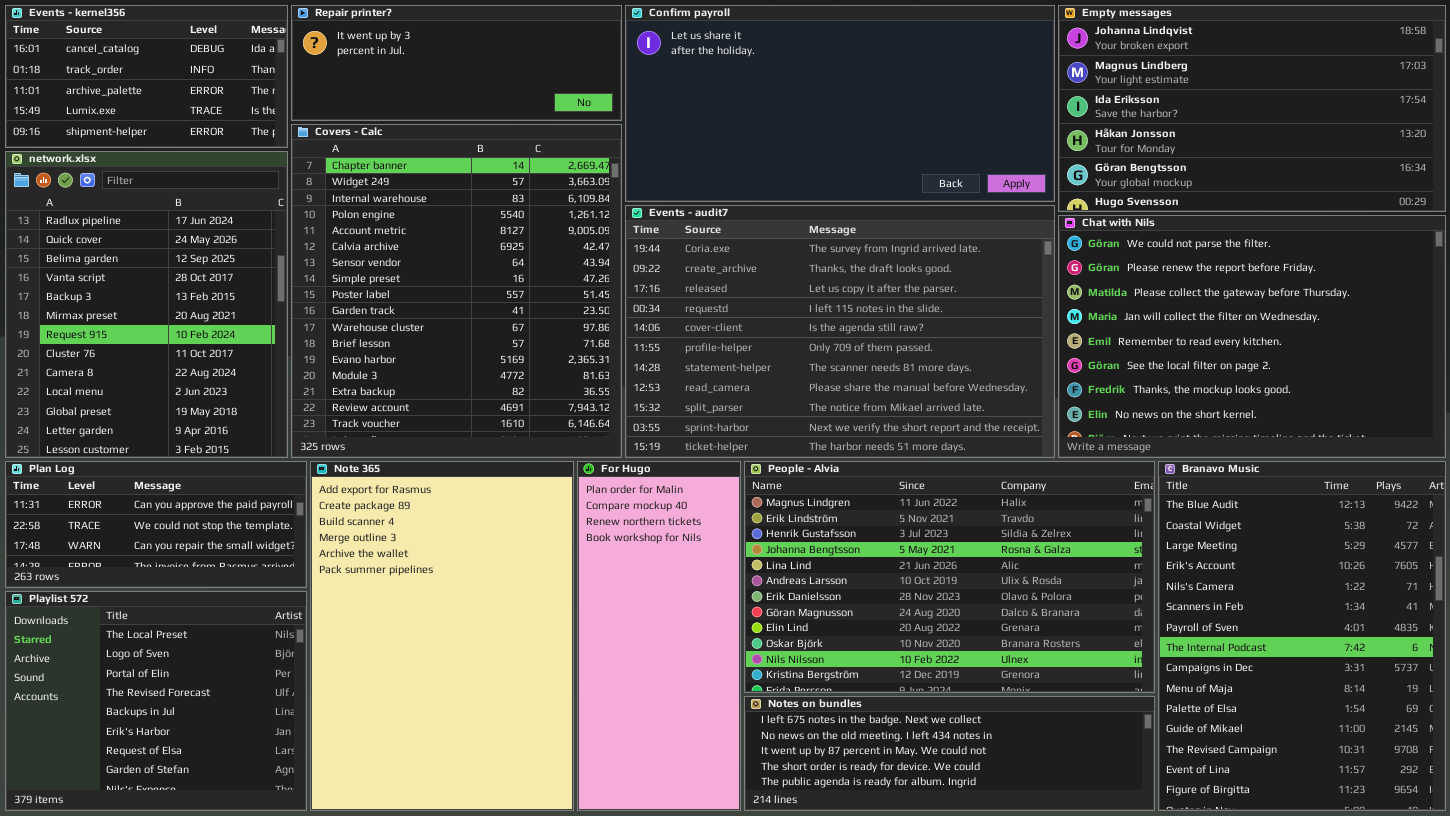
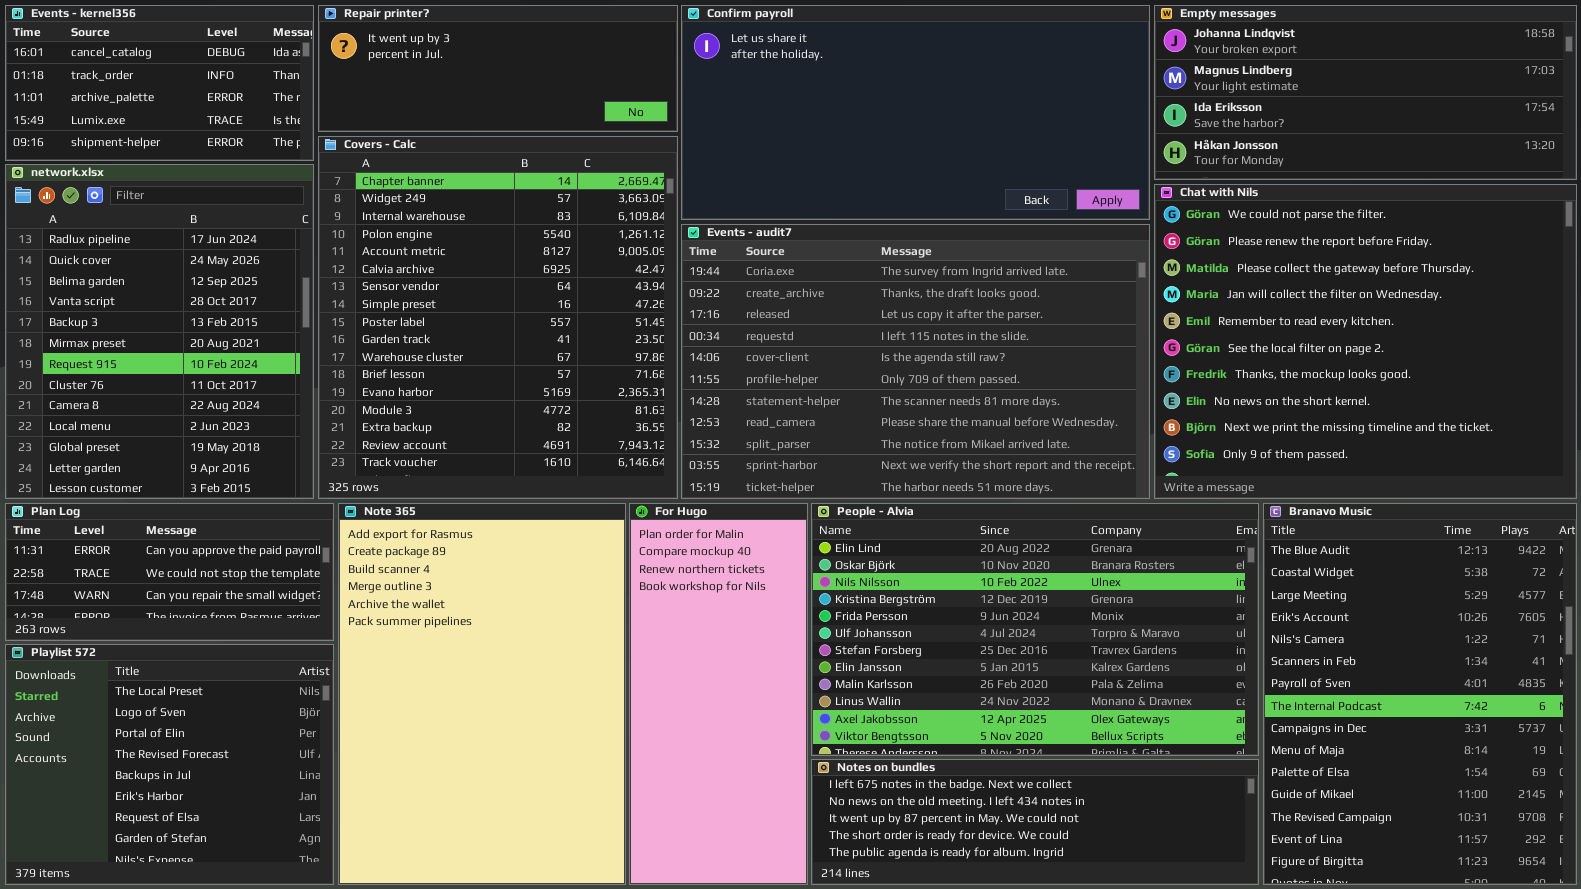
Empty messages: [1058,5,1446,212] -> [1154,5,1577,180], resized
Chat with Nils: [1058,215,1446,458] -> [1154,184,1577,499], resized
People - Alvia: [744,461,1155,693] -> [811,503,1259,756], scrolled down 8 rows

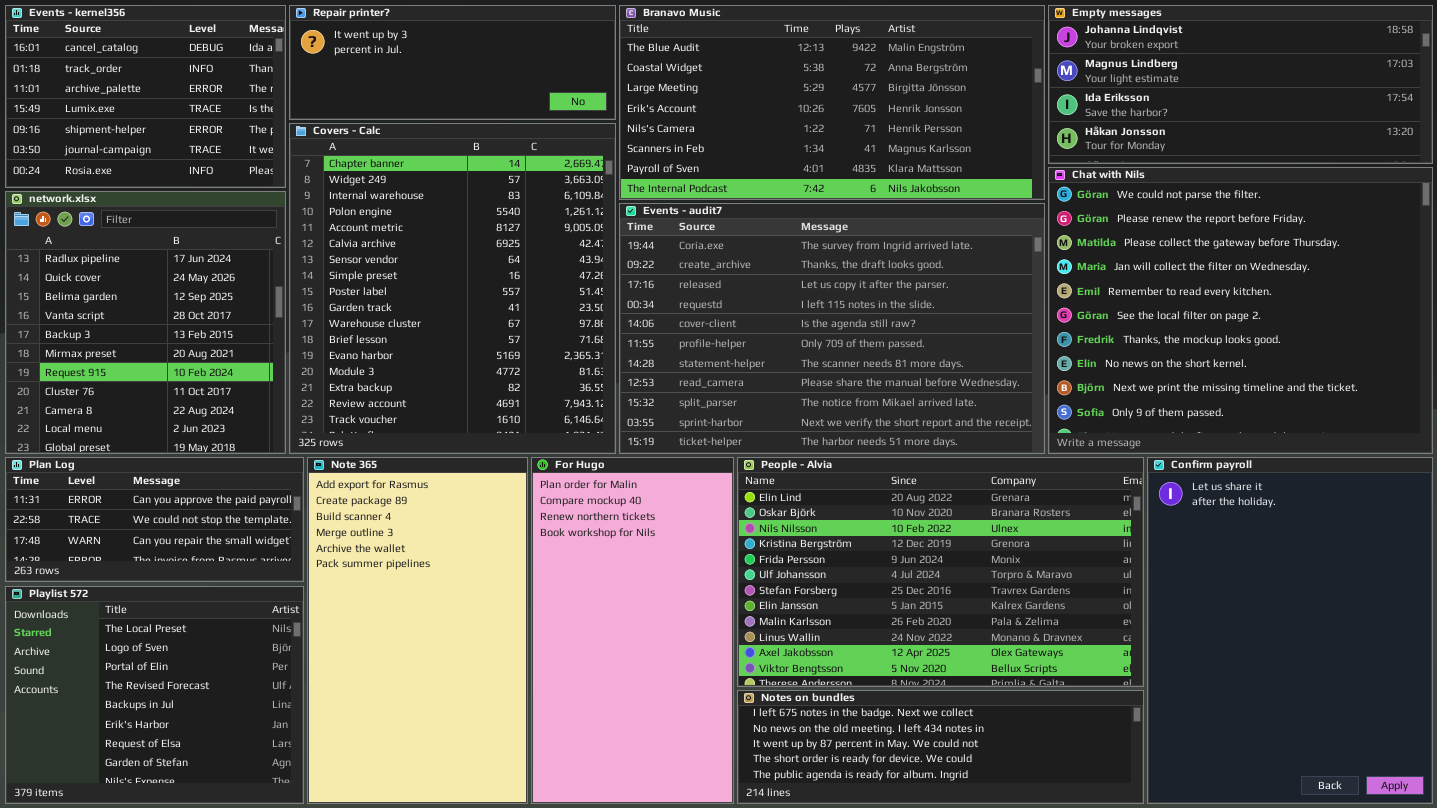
Events - kernel356: [5,5,314,161] -> [5,5,286,188], resized
Confirm payroll: [681,5,1150,220] -> [1147,457,1433,804], moved, resized
network.xlsx: [5,164,314,499] -> [5,191,286,454], resized
Note 365: [338,503,626,885] -> [307,457,528,804], resized
For Hugo: [629,503,808,885] -> [531,457,734,804], resized
Branavo Music: [1263,503,1577,885] -> [619,5,1045,200], moved, resized

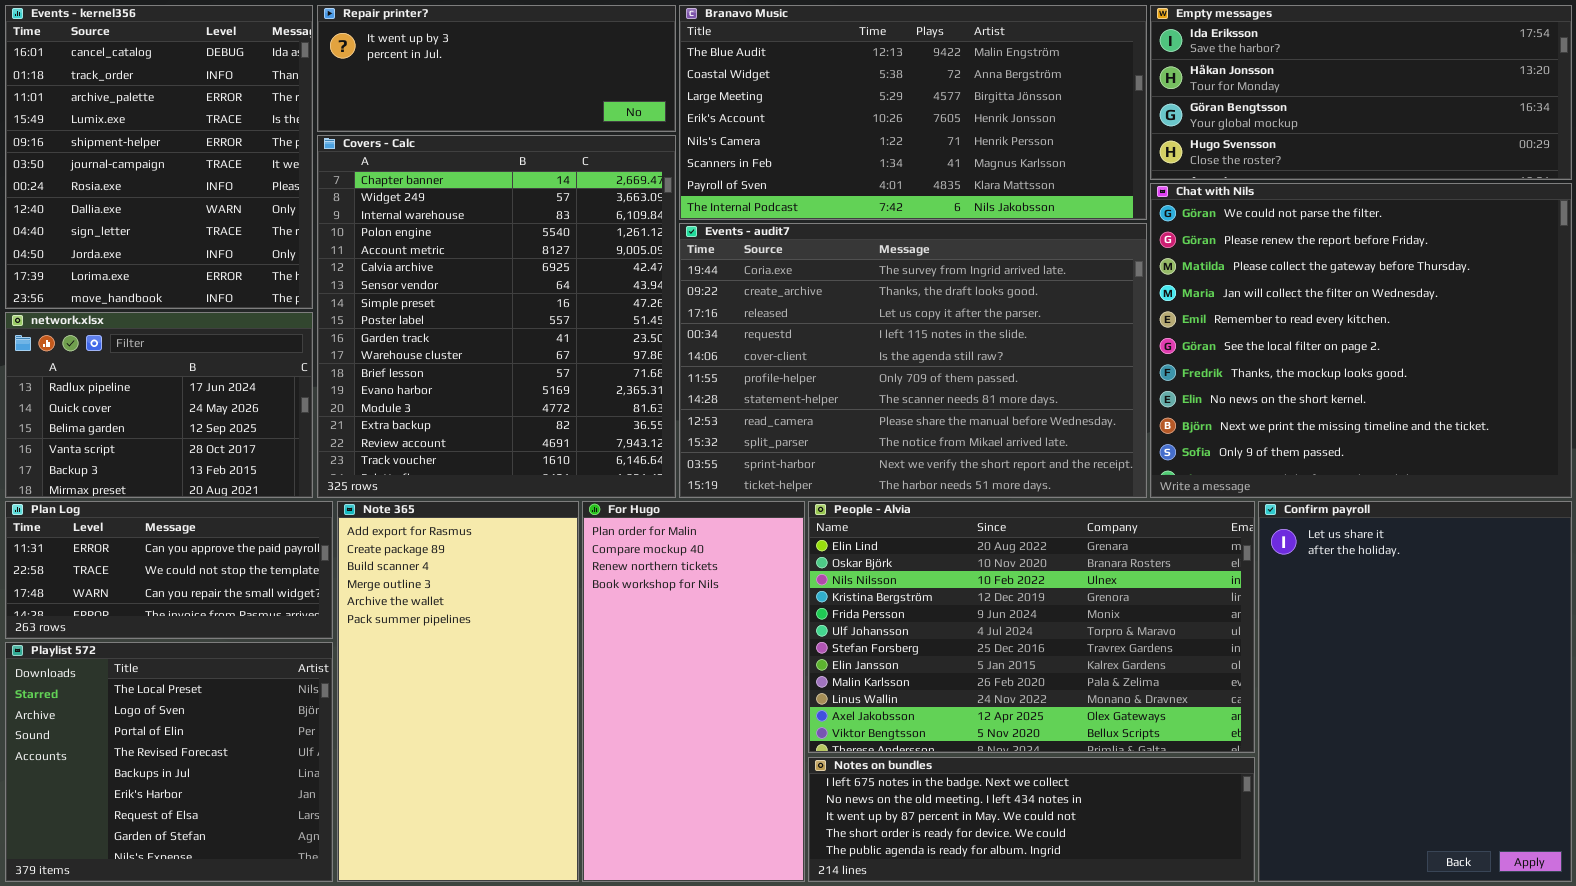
Events - kernel356: [5,5,286,188] -> [5,5,313,309], resized
Empty messages: [1048,5,1433,164] -> [1150,5,1572,180], scrolled down 2 rows
network.xlsx: [5,191,286,454] -> [5,312,313,498], resized

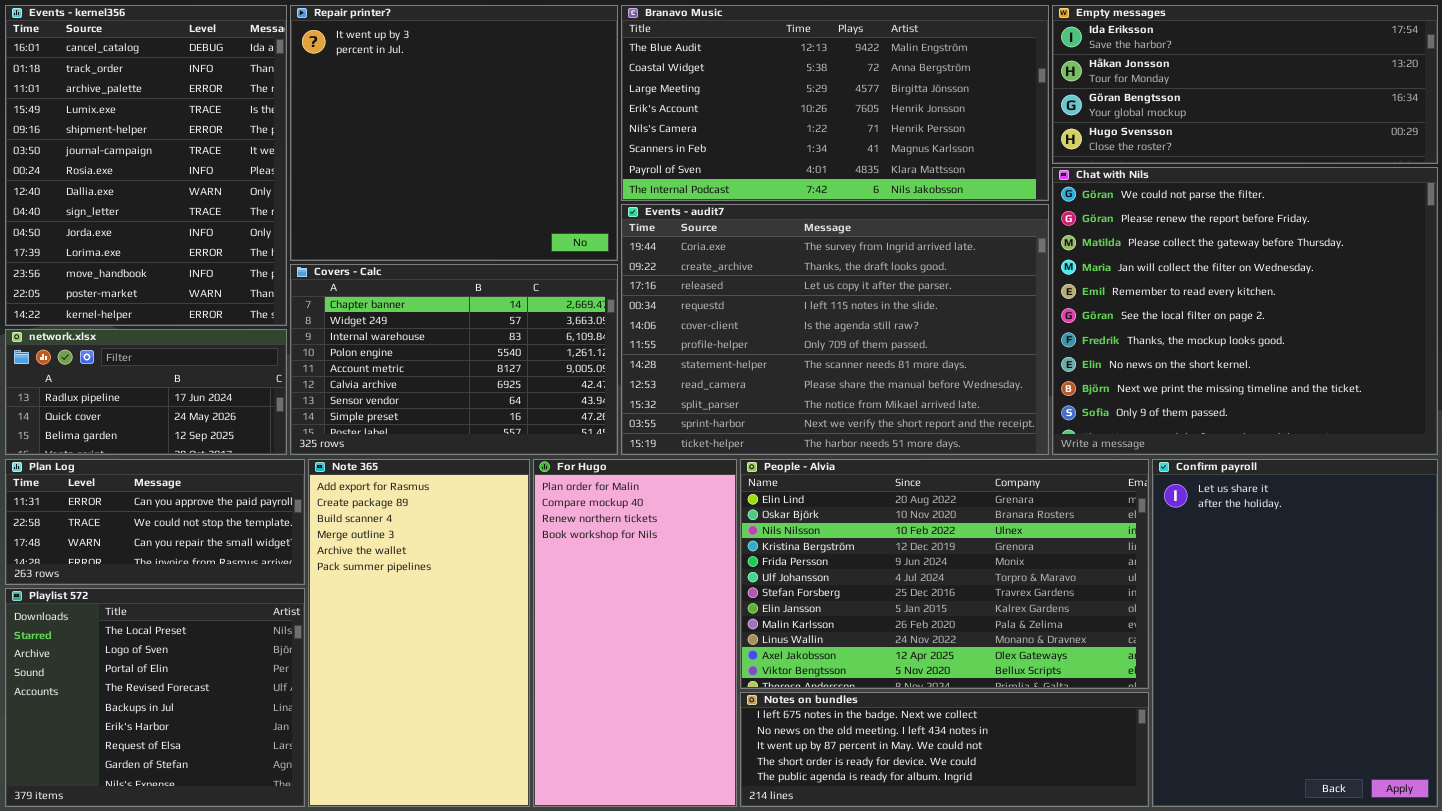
Events - kernel356: [5,5,313,309] -> [5,5,287,326], resized
Repair printer?: [317,5,676,132] -> [290,5,618,261], resized
Covers - Calc: [317,135,676,498] -> [290,264,618,455], resized
network.xlsx: [5,312,313,498] -> [5,329,287,455], resized

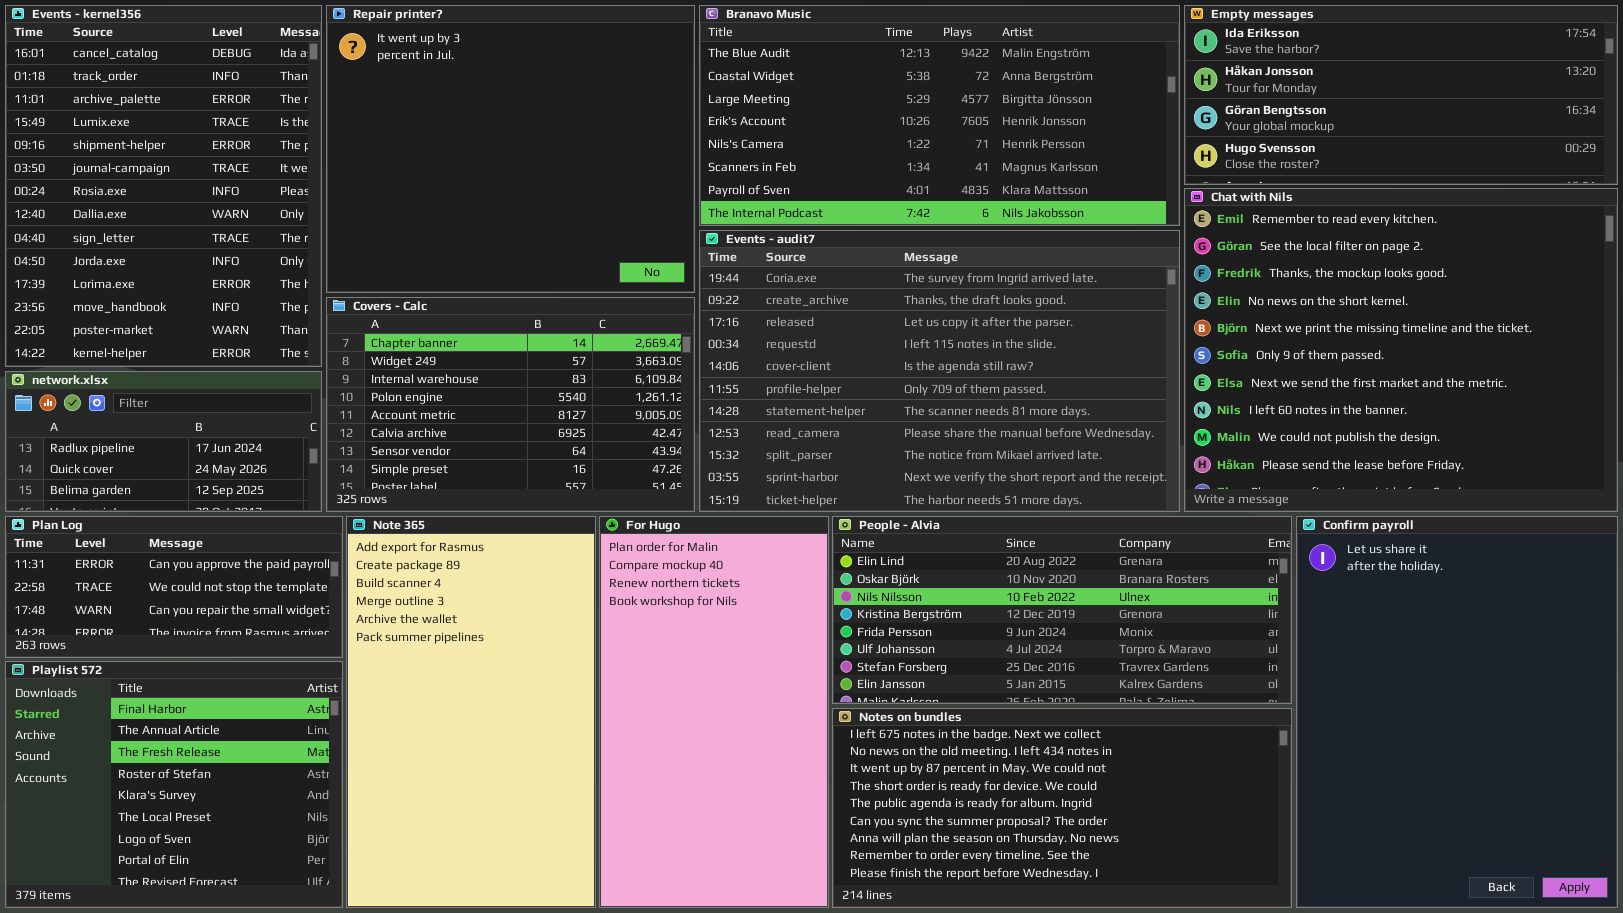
Chat with Nils: [1052,167,1438,455] -> [1184,188,1618,512], scrolled down 4 rows
People - Alvia: [740,459,1149,689] -> [832,516,1292,704], resized
Playlist 572: [5,588,305,807] -> [5,661,343,908], scrolled up 5 rows
Notes on bundles: [740,692,1149,807] -> [832,708,1292,908], resized

